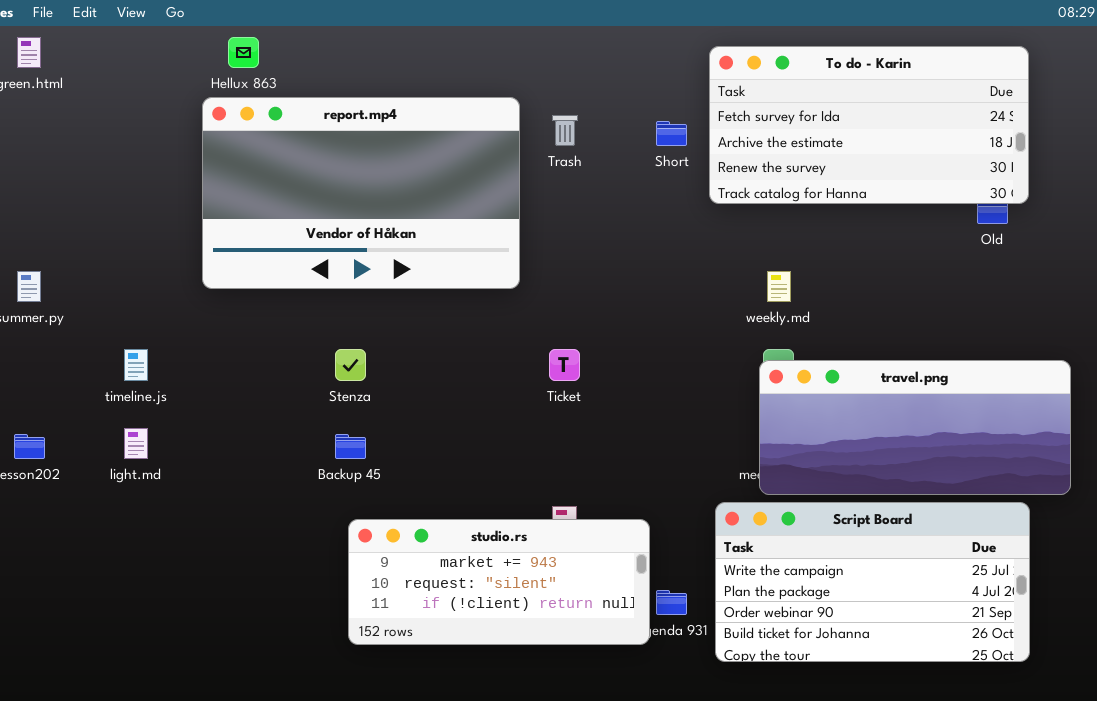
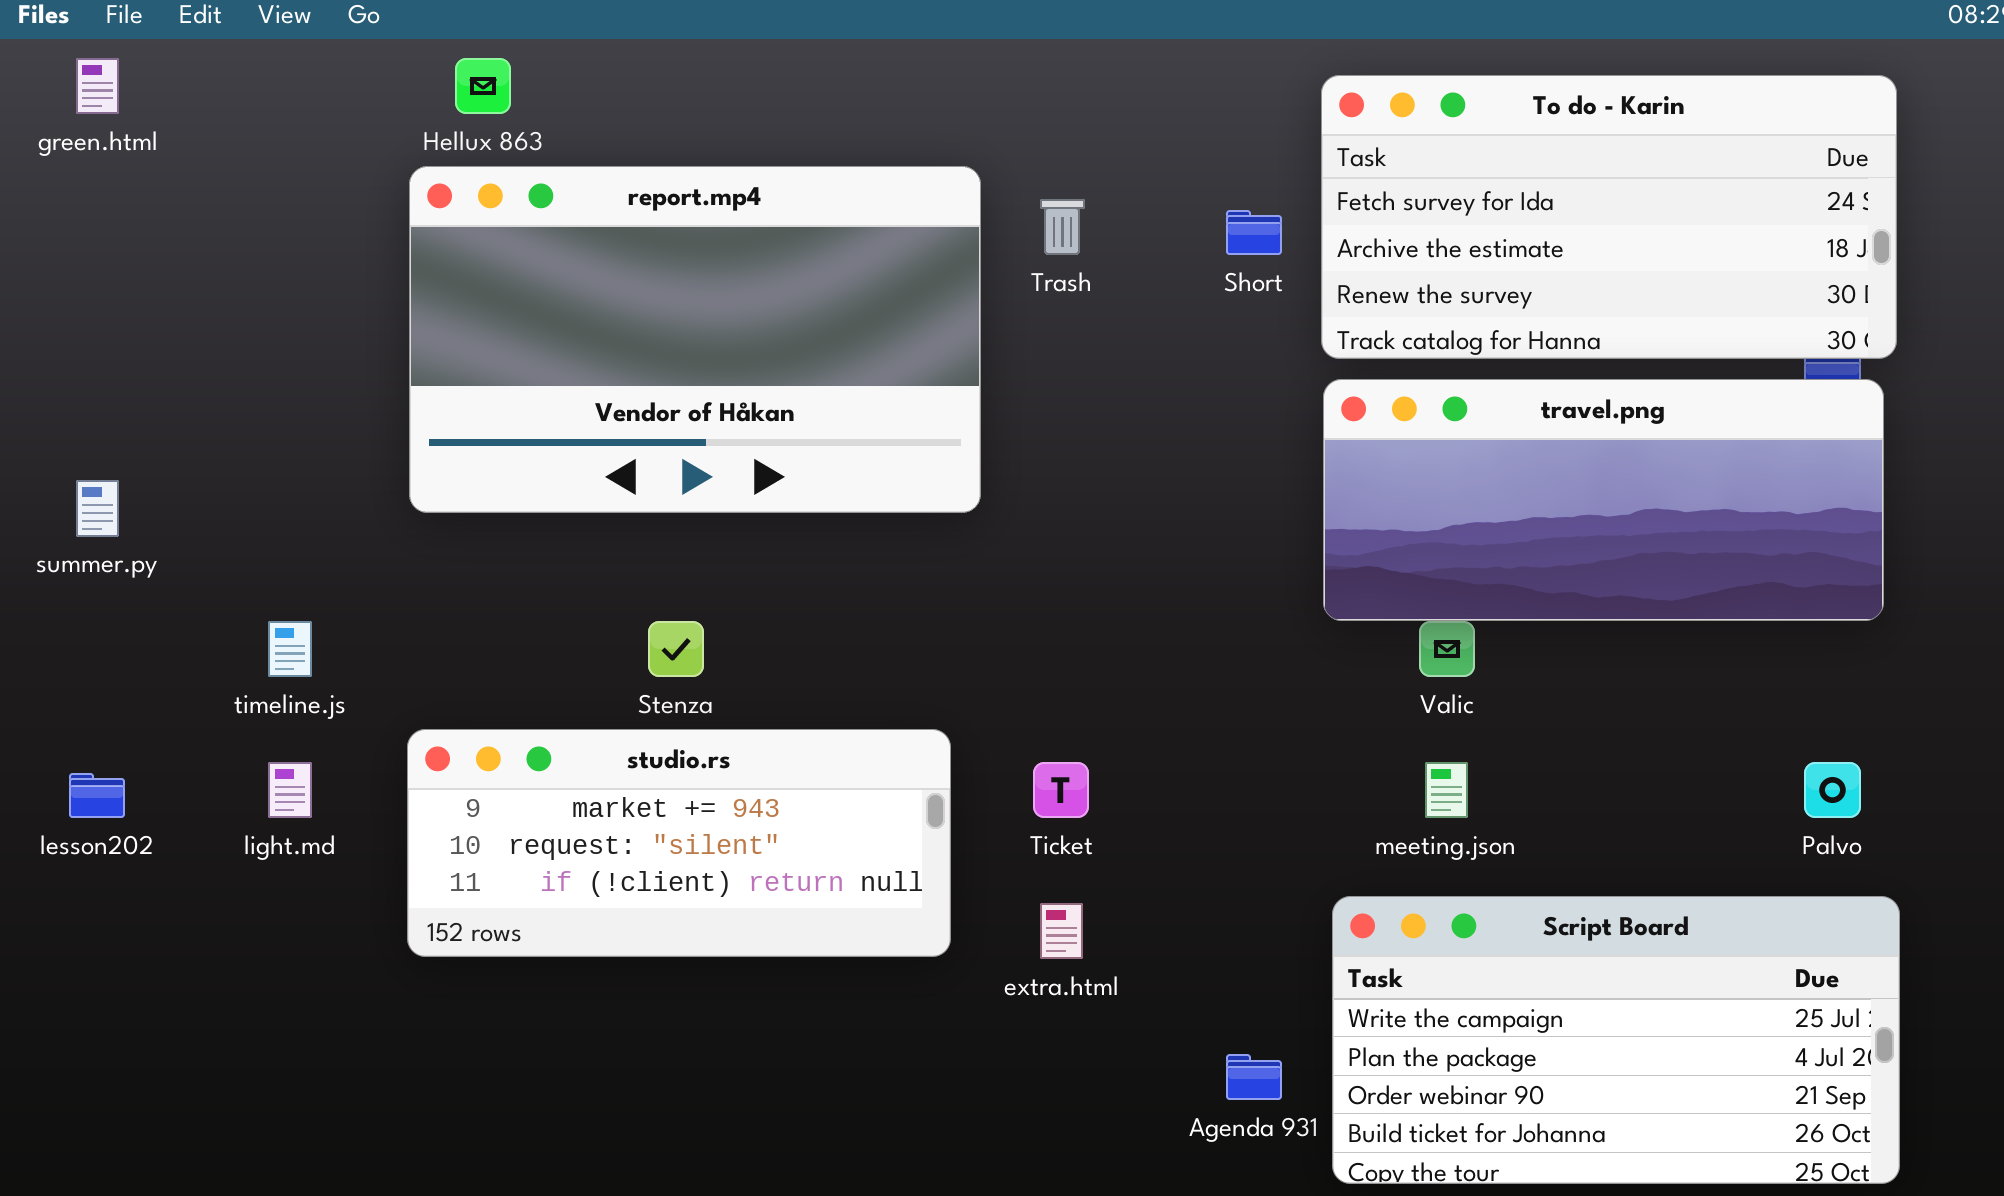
Ticket: [549,349,580,381] -> [1033,762,1089,818], moved
travel.png: [759,360,1071,495] -> [1323,379,1884,621], moved
studio.rs: [348,519,650,645] -> [407,729,951,957], moved

